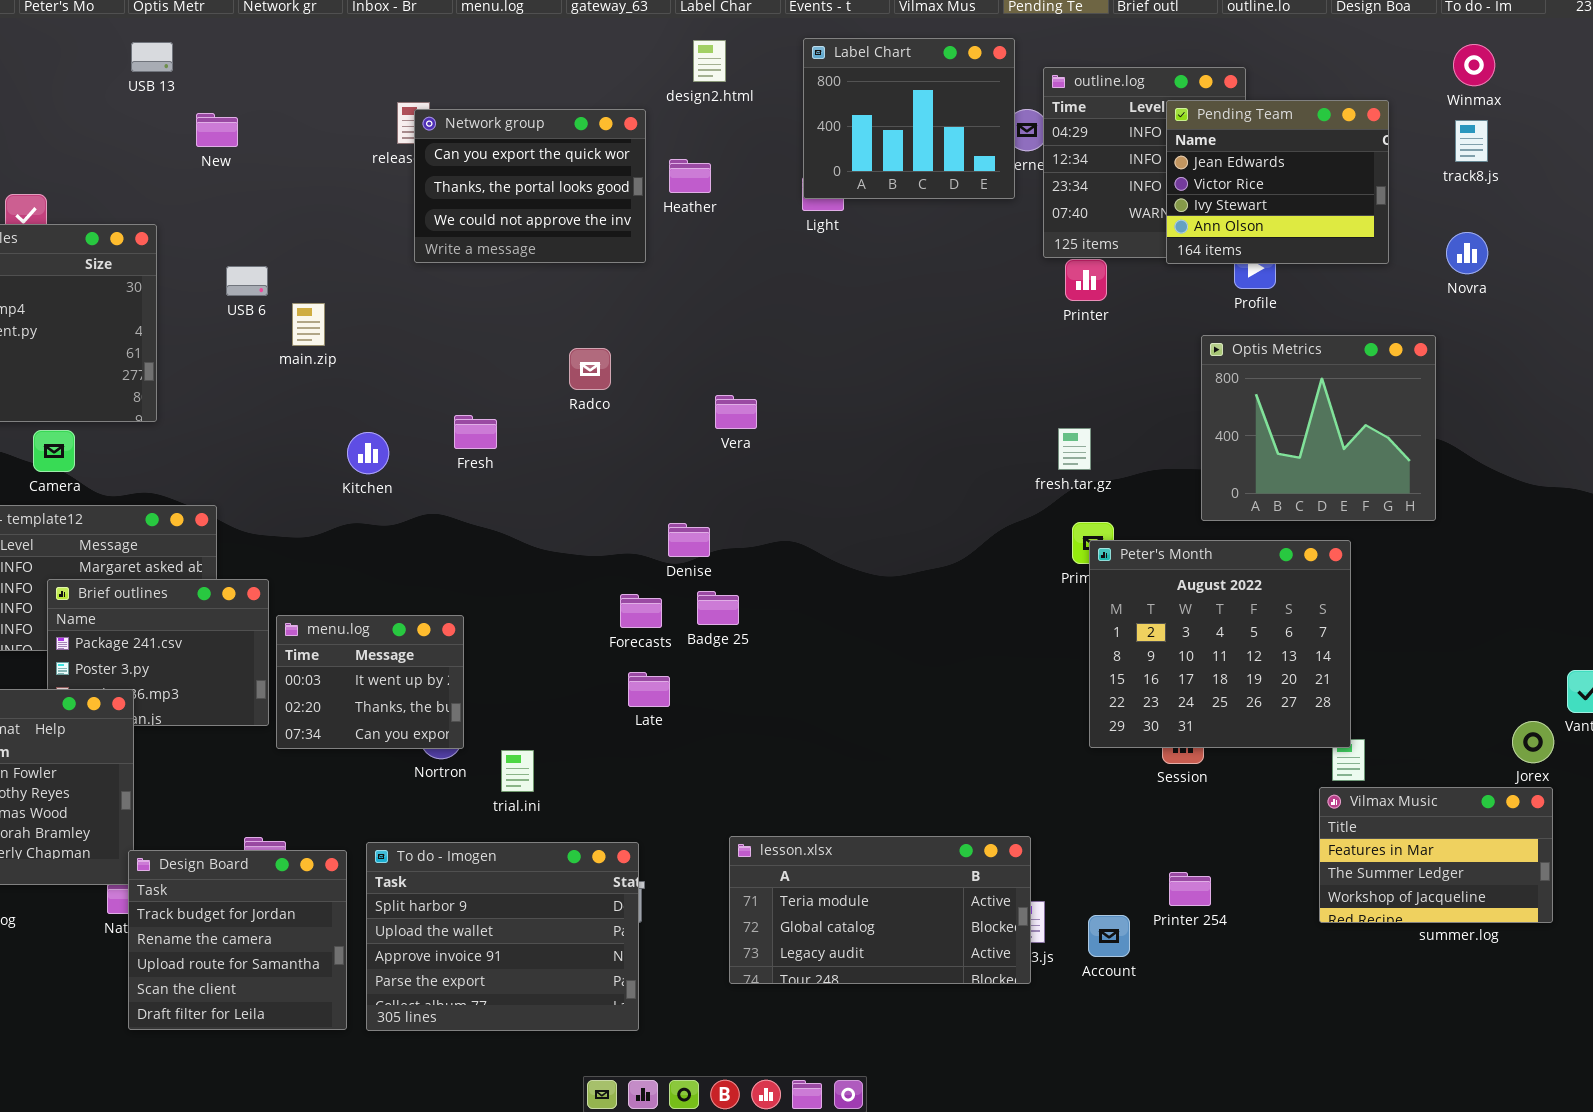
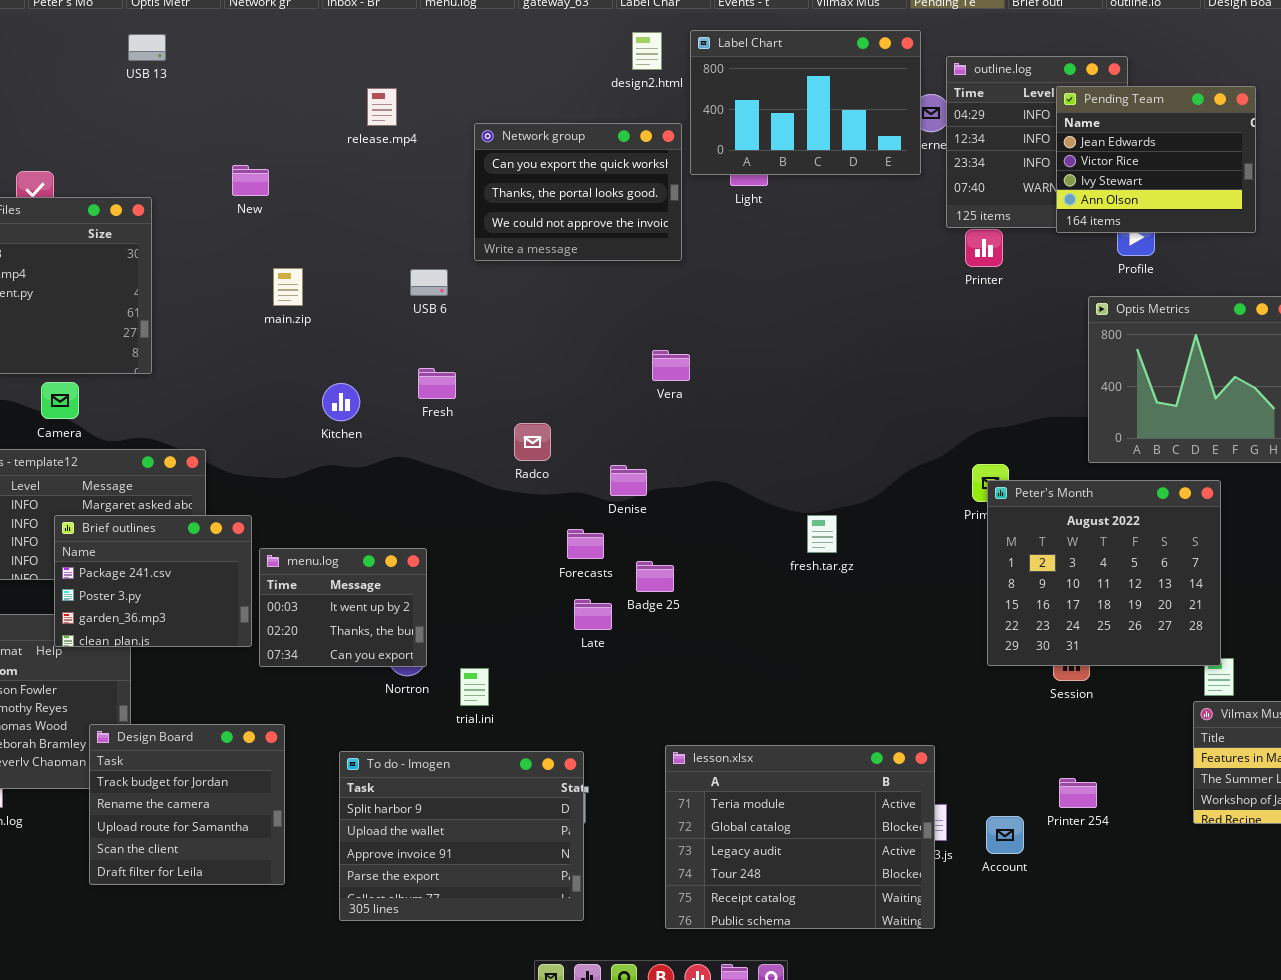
Label Chart: [803,38,1015,199] -> [690,30,921,175], resized
Network group: [414,109,646,263] -> [474,123,682,261], moved
New: [196,113,238,147] -> [232,165,269,196], moved
USB 6: [226,266,268,296] -> [410,269,448,296], moved
Radco: [569,348,611,390] -> [514,423,551,461], moved
fresh.tar.gz: [1058,428,1091,470] -> [807,515,837,553], moved
Brief outlines: [47,579,269,726] -> [54,515,252,647], raised
Badge 25: [697,591,739,625] -> [636,561,674,592], moved
lesson.xlsx: [729,836,1031,984] -> [665,745,935,929], resized
Design Board: [128,850,347,1030] -> [89,724,285,885], moved

